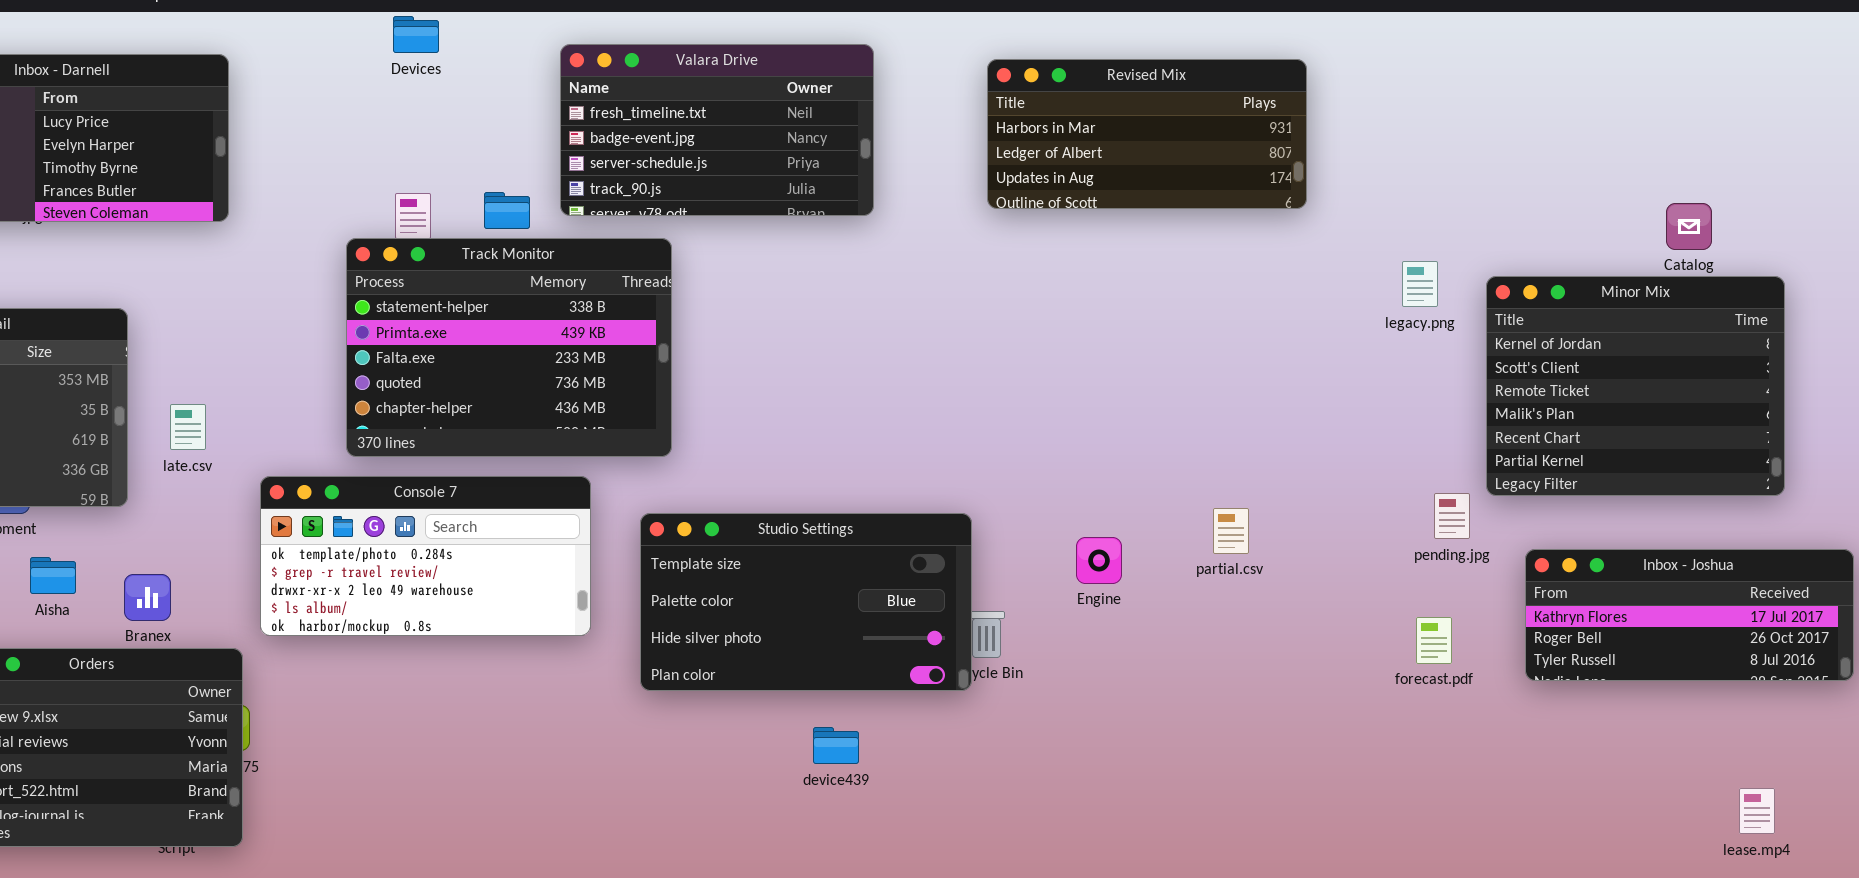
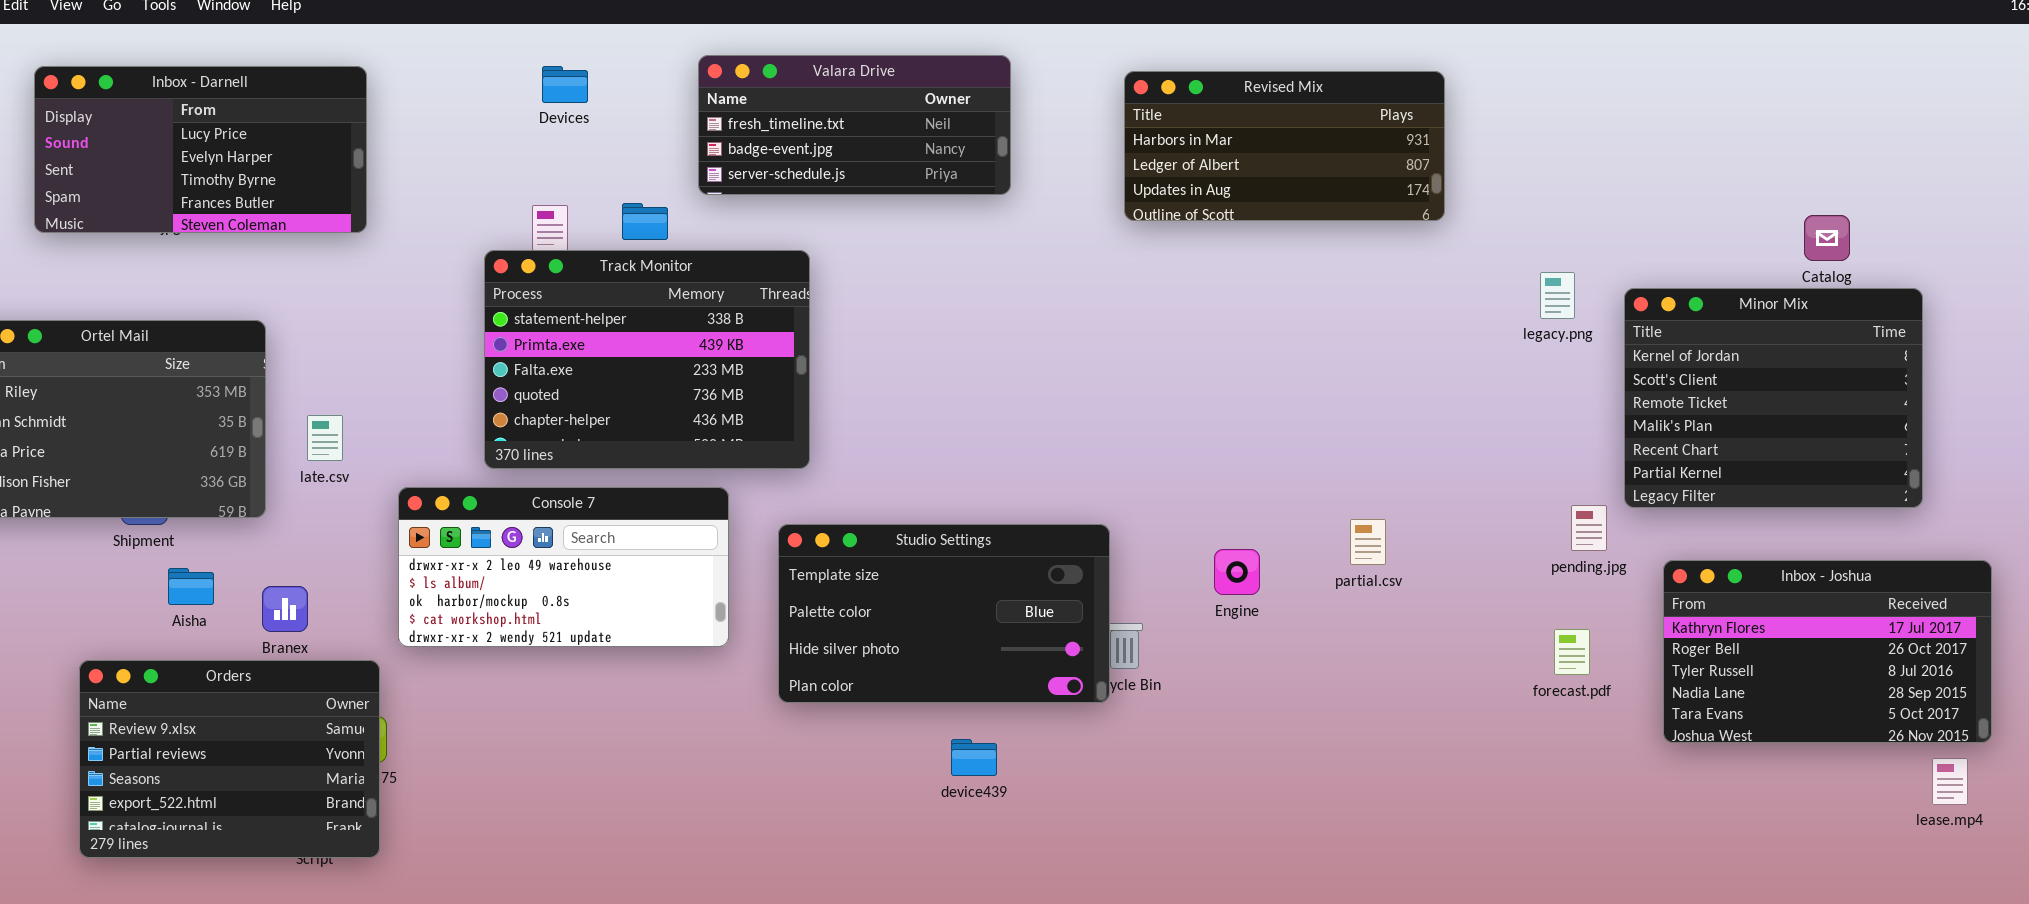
Devices: [393,16,439,53] -> [542,66,588,103], moved
Valara Drive: [560,44,874,216] -> [698,55,1011,195], resized
Console 7: [260,476,591,636] -> [398,487,729,647], scrolled down 2 rows
Inbox - Joshua: [1525,549,1854,681] -> [1663,560,1992,743], resized
lease.mp4: [1739,788,1775,834] -> [1932,758,1968,805], moved

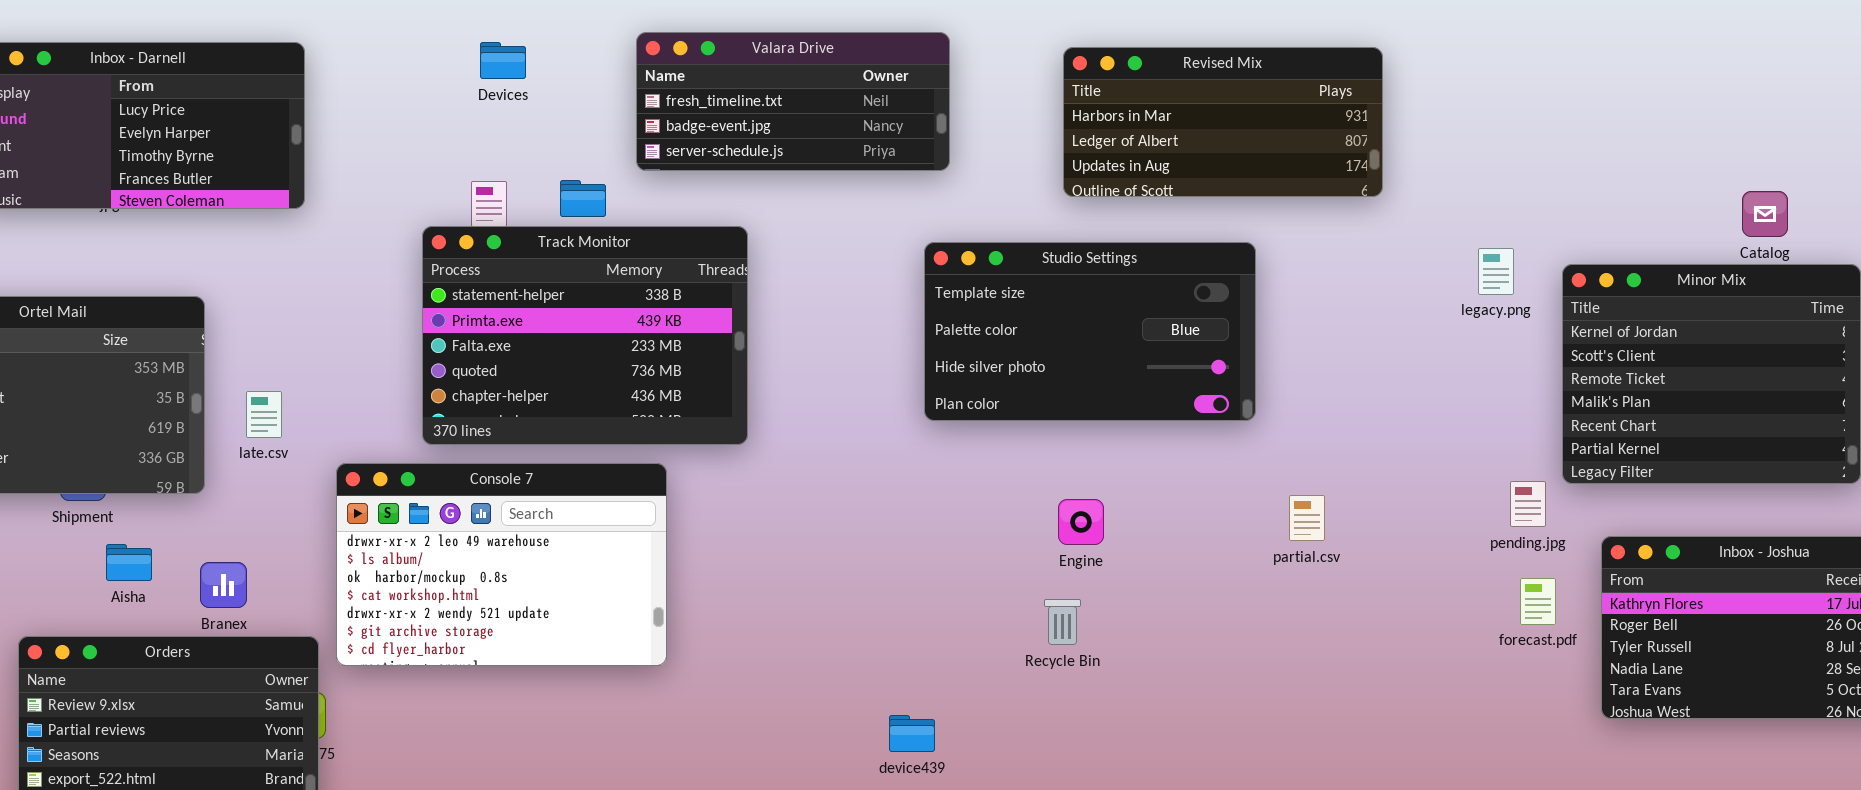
Console 7: [398,487,729,647] -> [336,463,667,666], resized
Studio Settings: [778,524,1110,703] -> [924,242,1256,421], moved
Engine: [1214,549,1260,595] -> [1058,499,1104,545], moved
forecast.pdf: [1554,629,1590,675] -> [1520,578,1556,625], moved

